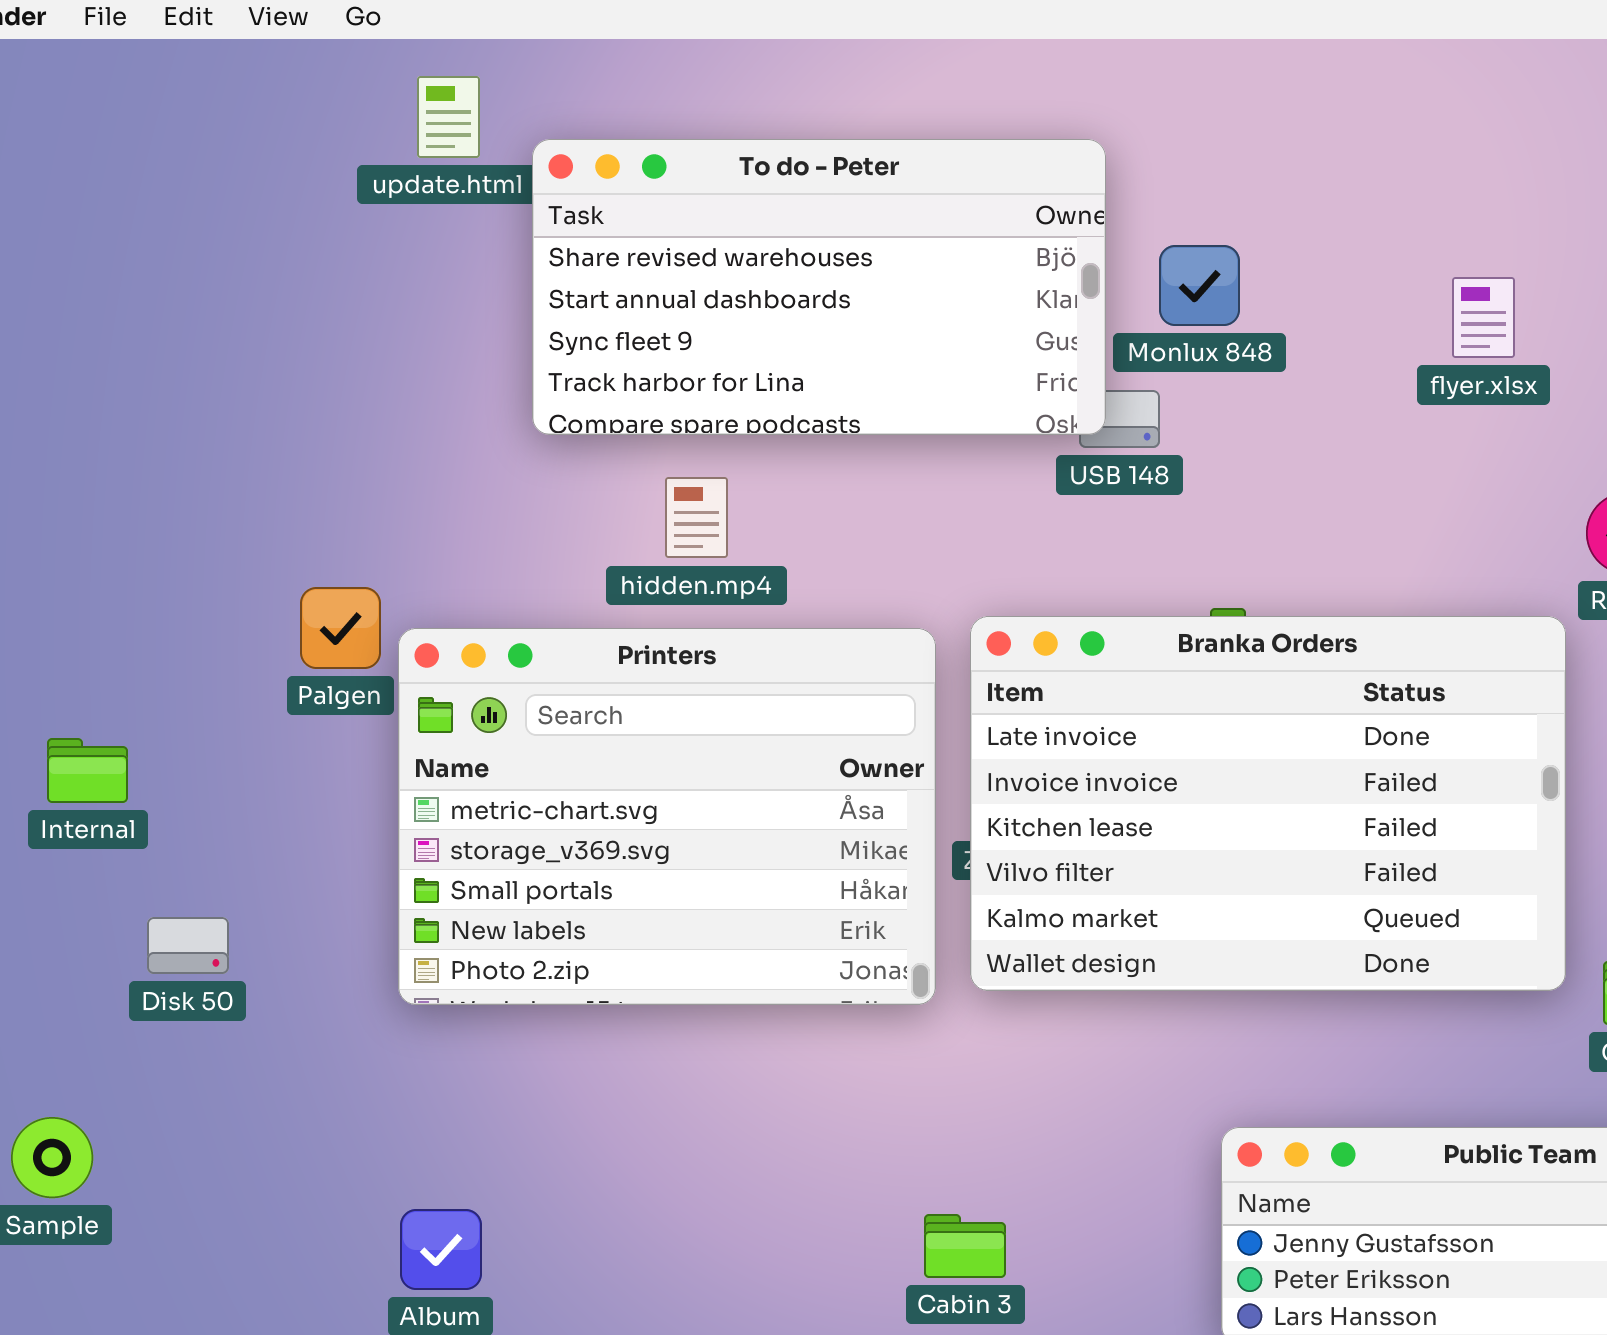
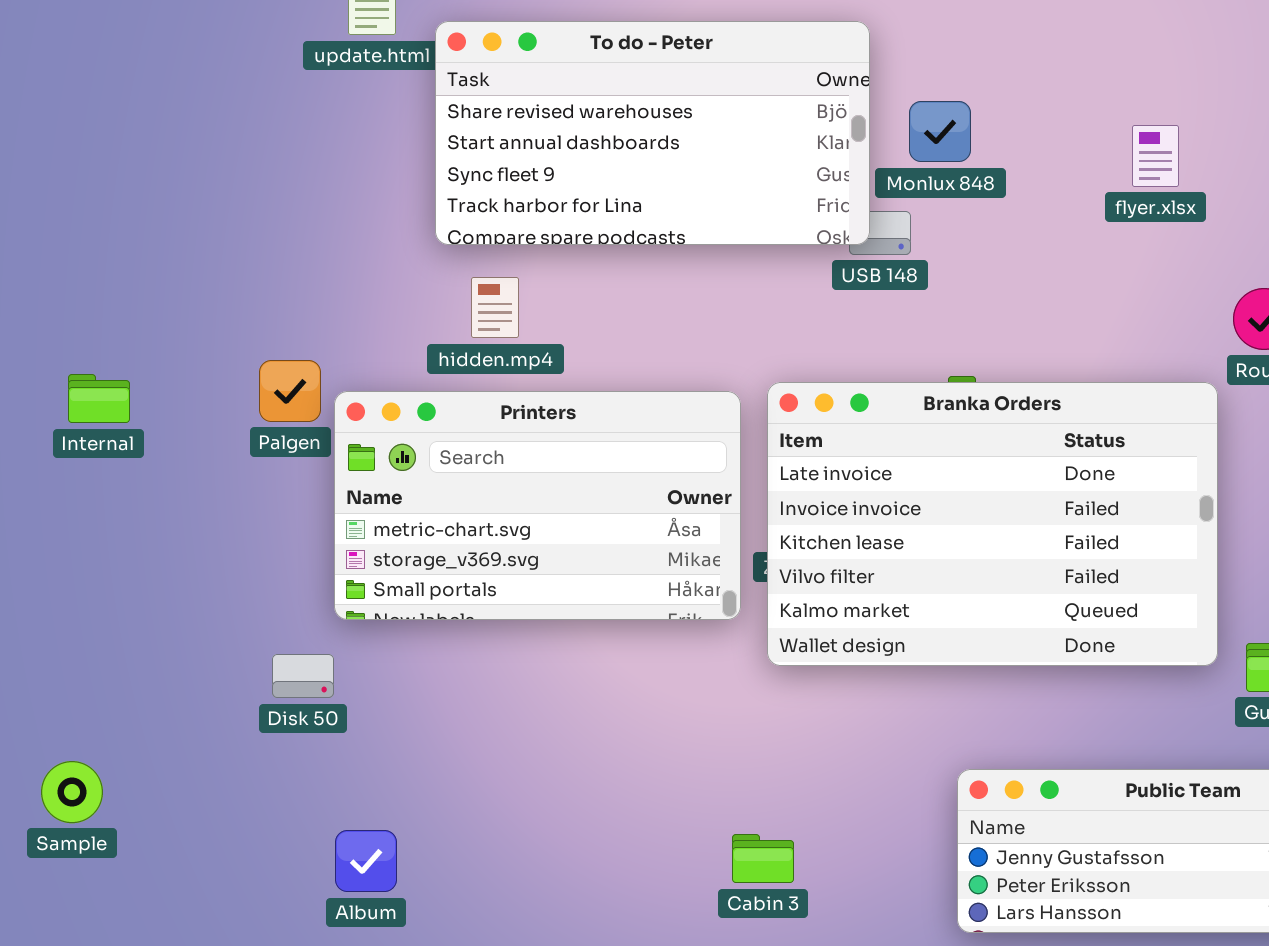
hidden.mp4: [665,477,728,558] -> [471,277,519,338], moved
Printers: [398,628,936,1005] -> [334,391,741,620], resized
Internal: [47,738,128,803] -> [68,374,130,423], moved
Disk 50: [147,917,229,974] -> [272,654,334,698], moved

